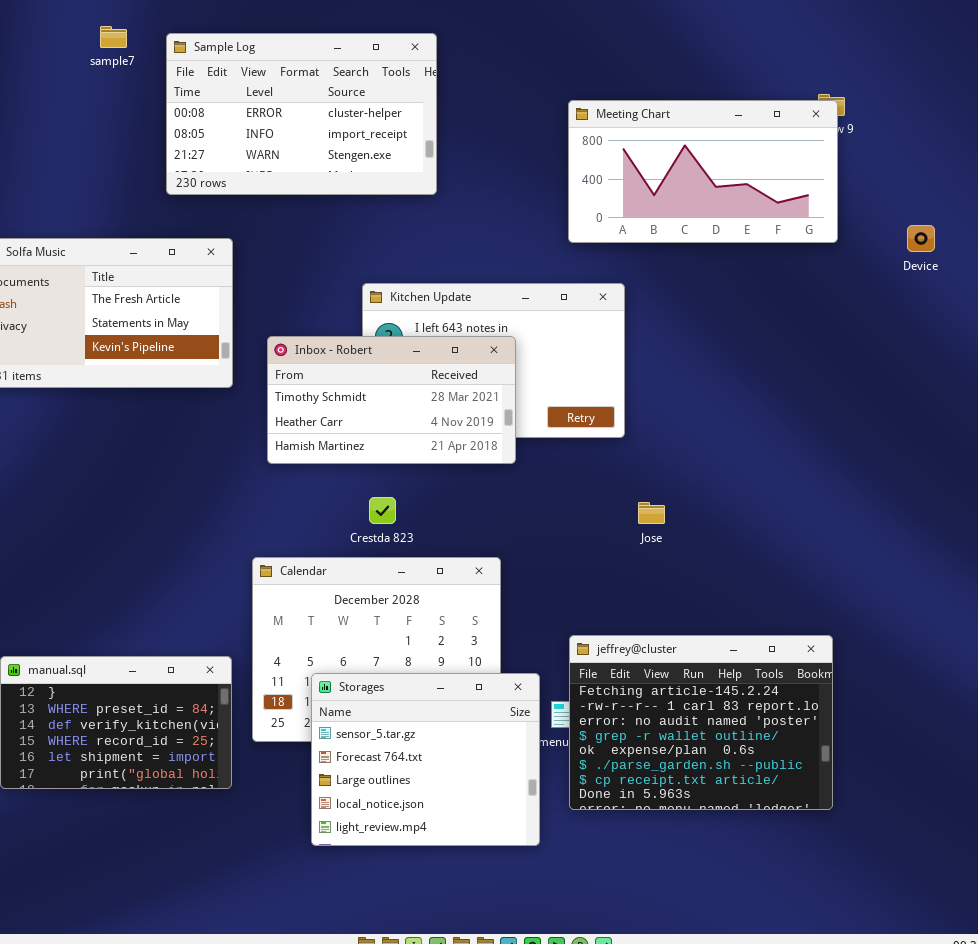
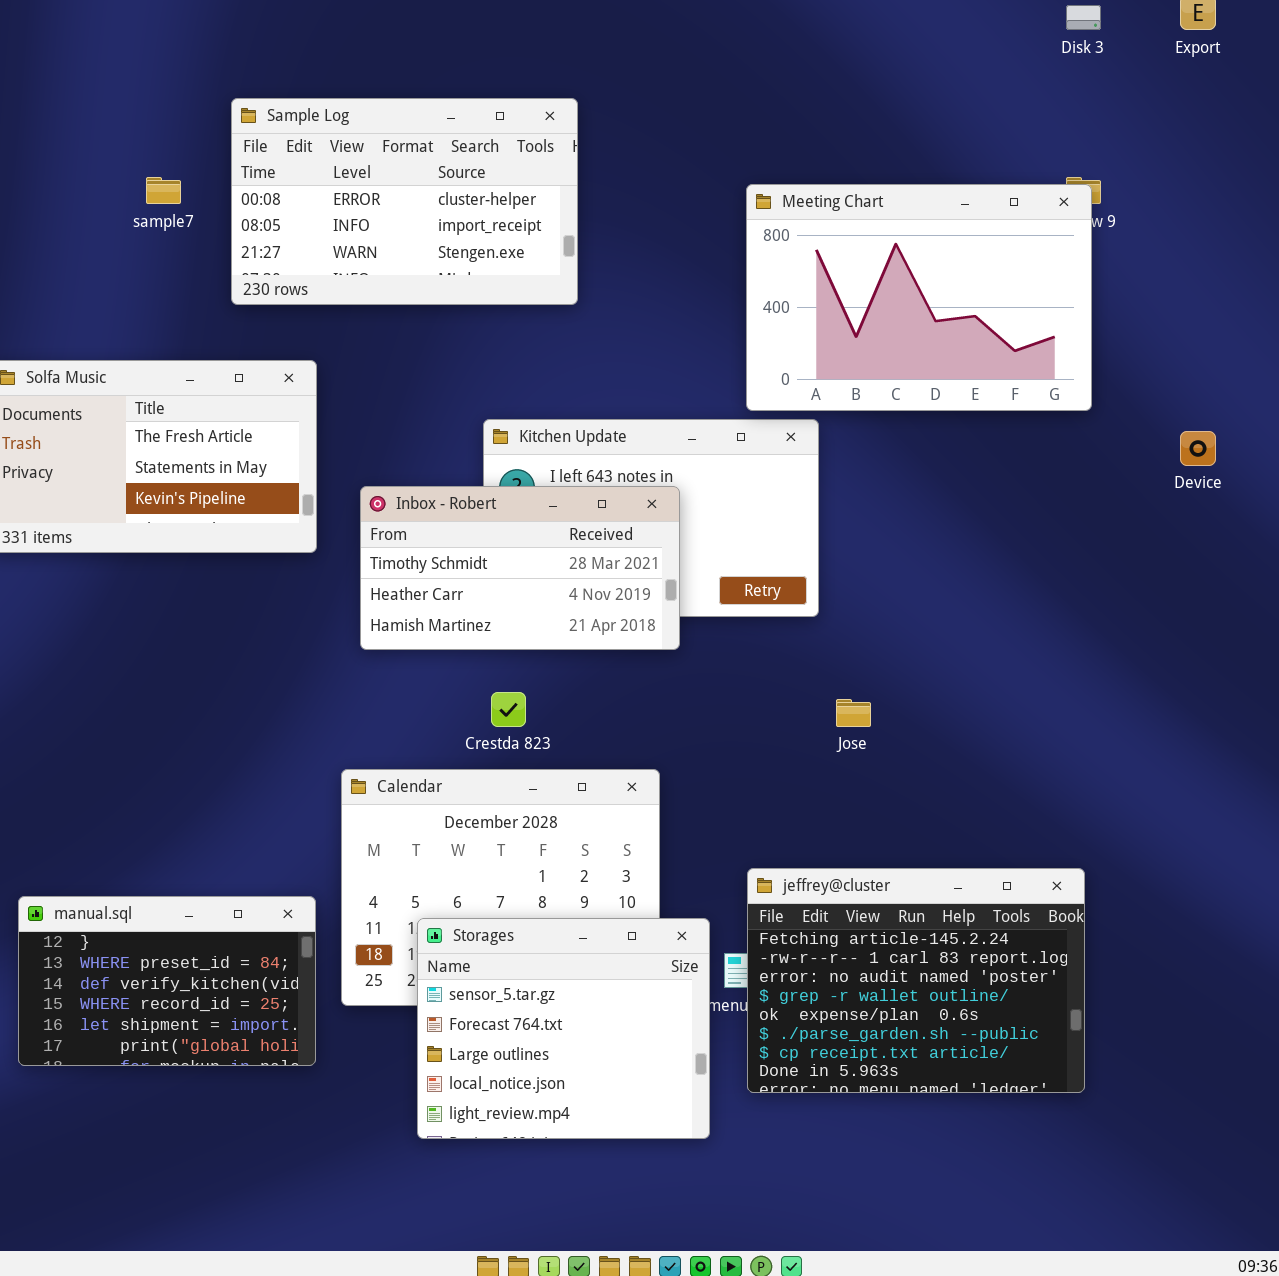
sample7: [100,26,127,48] -> [146,177,181,204], moved
Meeting Chart: [568,100,838,243] -> [746,184,1092,411], resized
Device: [907,225,935,252] -> [1180,431,1216,466], moved

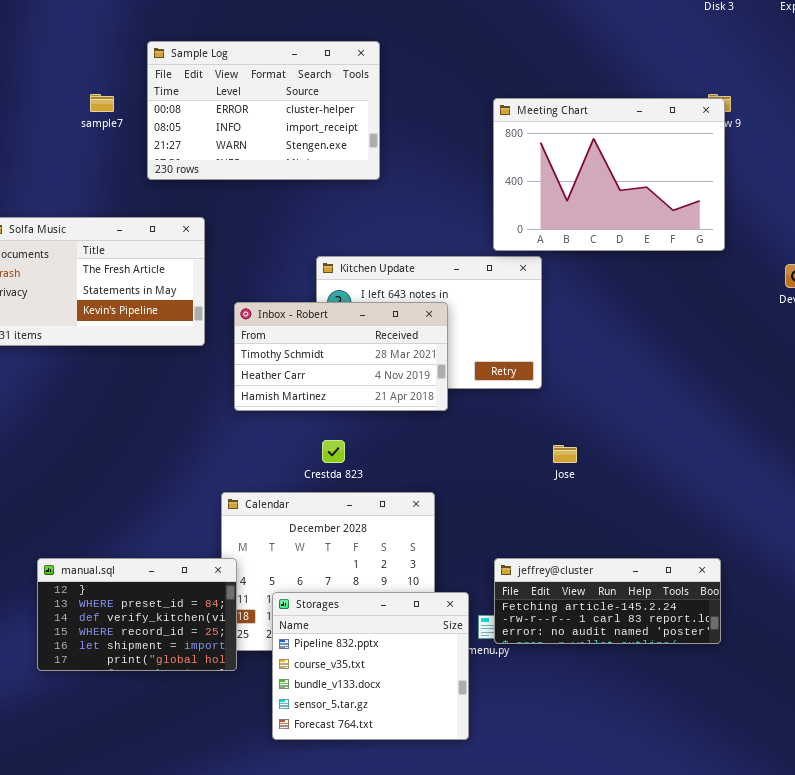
jeffrey@cluster: [747,868,1085,1093] -> [494,558,721,644], resized
manual.sql: [18,896,316,1066] -> [37,558,237,671], moved
Storages: [417,918,710,1139] -> [272,592,469,740], scrolled up 3 rows

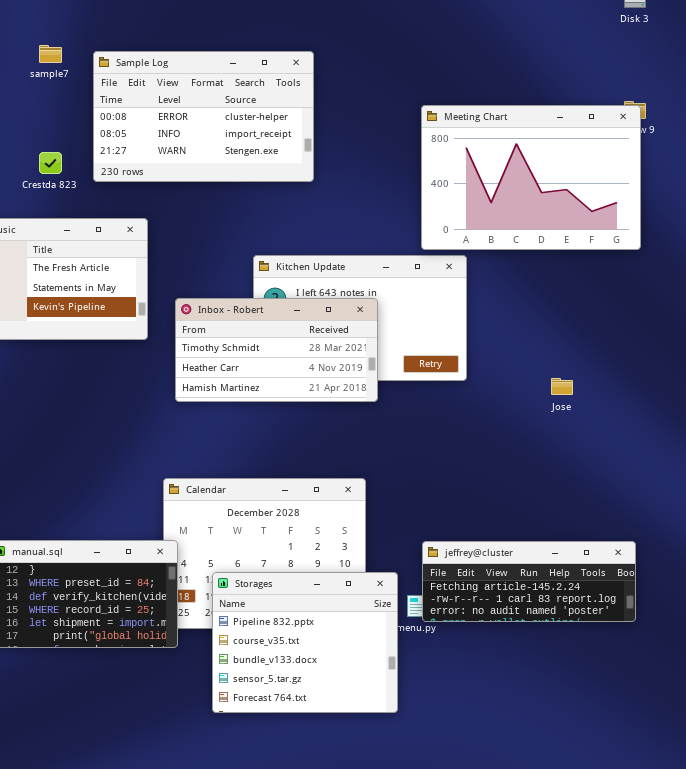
sample7: [90,94,114,112] -> [39,45,62,63], moved
Crestda 823: [322,440,345,463] -> [39,152,62,174], moved
Jose: [553,445,577,463] -> [551,378,573,395], moved

